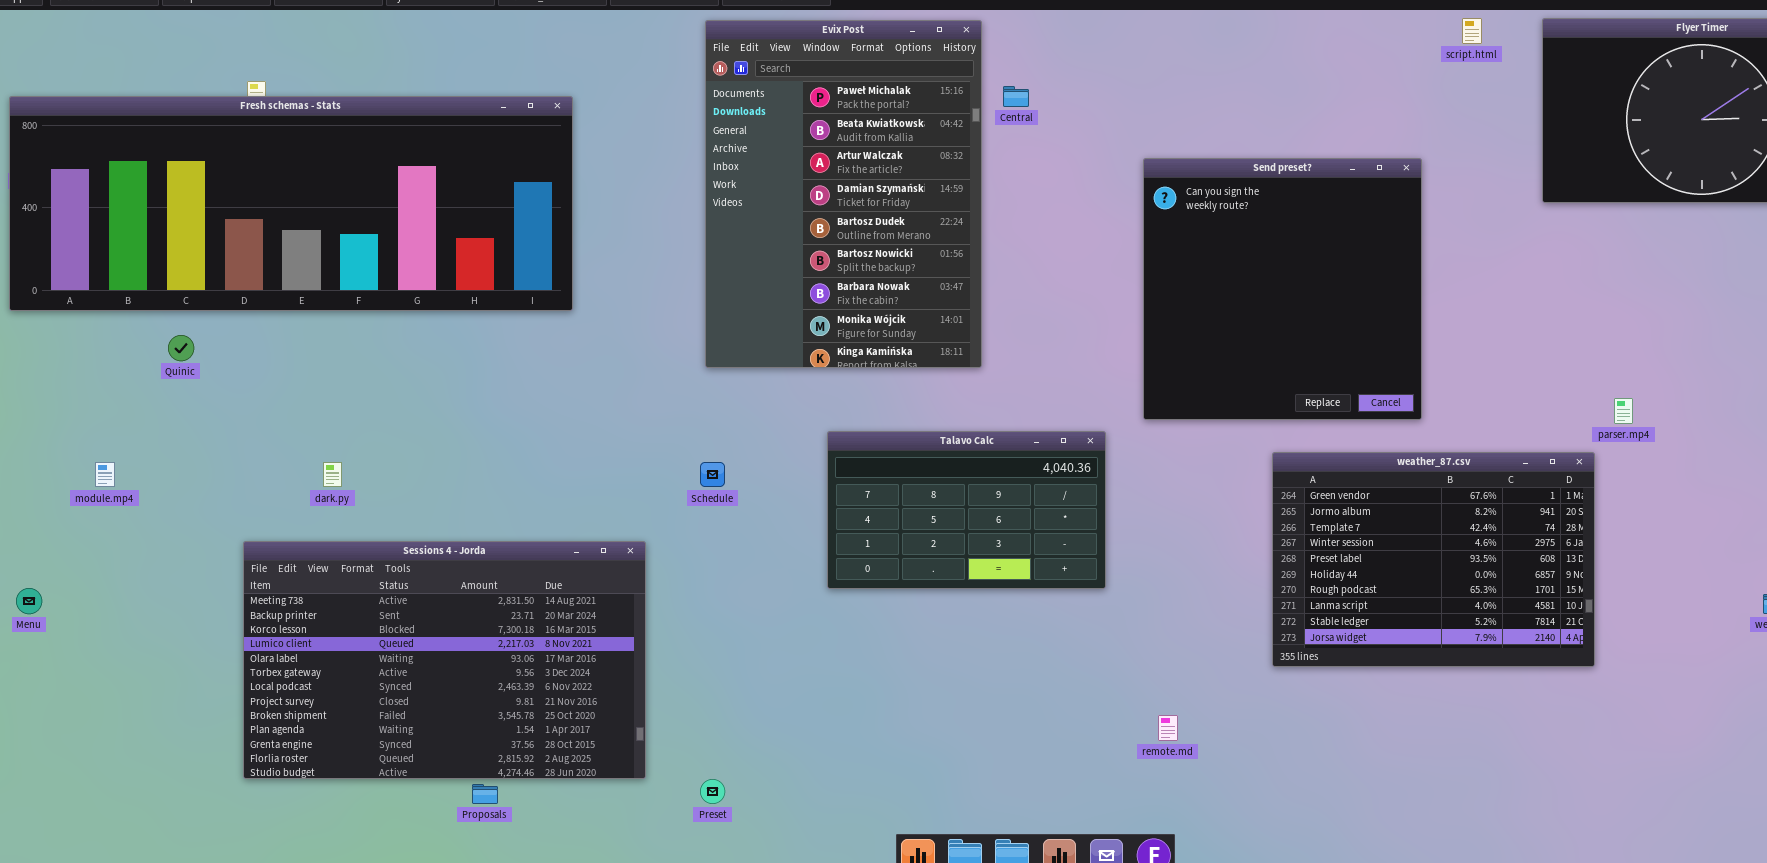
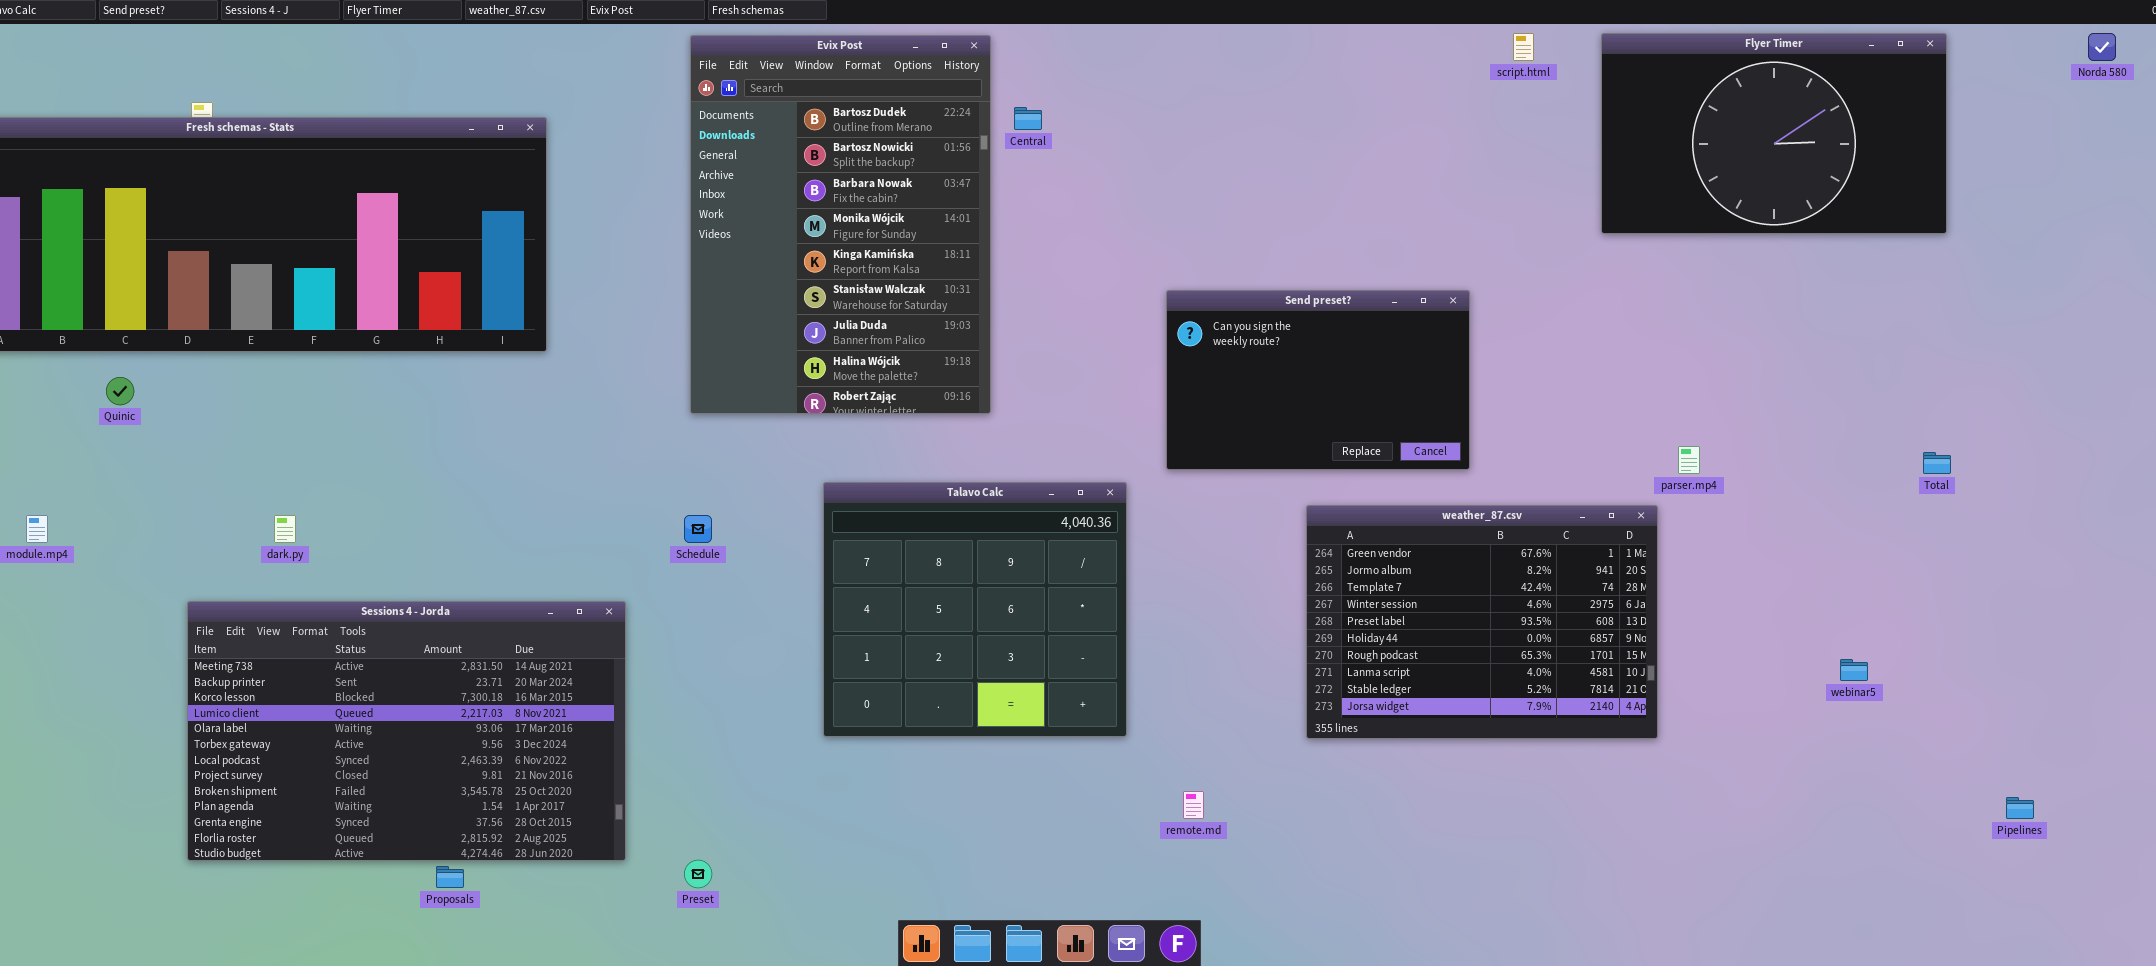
Evix Post: [705,20,982,368] -> [690,35,991,414], scrolled down 4 rows
Send preset?: [1143,158,1422,420] -> [1166,290,1470,470], resized
Talavo Calc: [827,431,1106,589] -> [823,482,1127,737], resized

